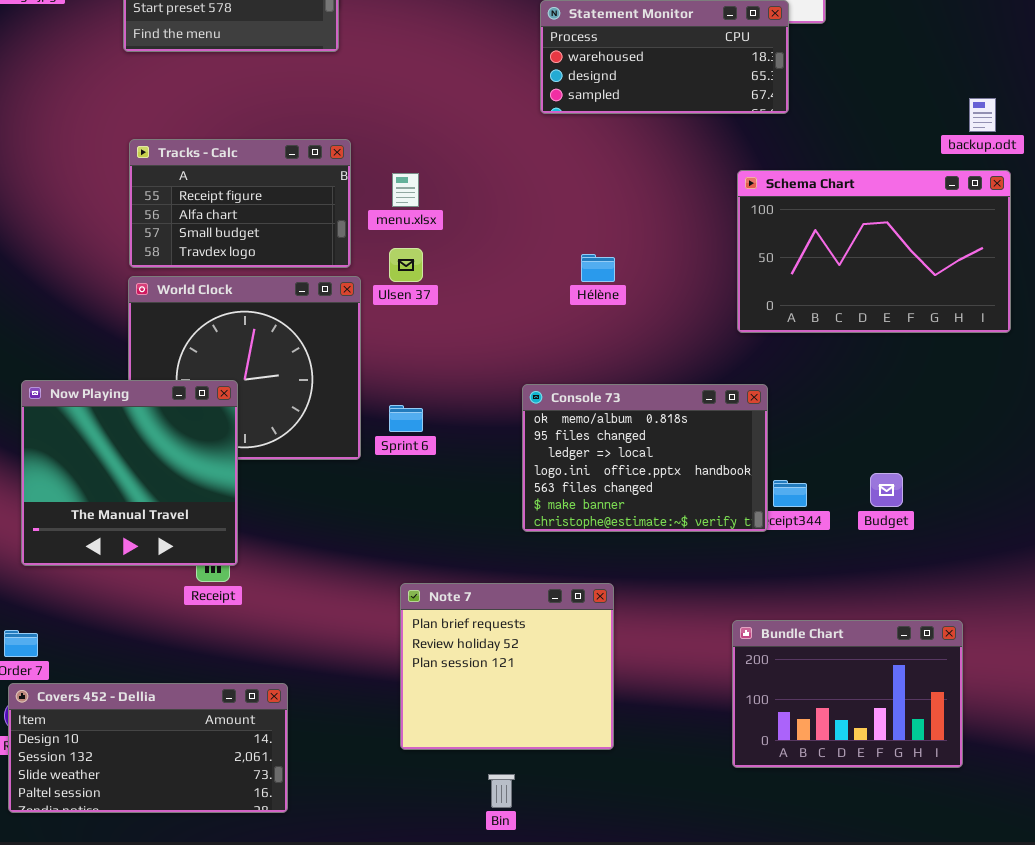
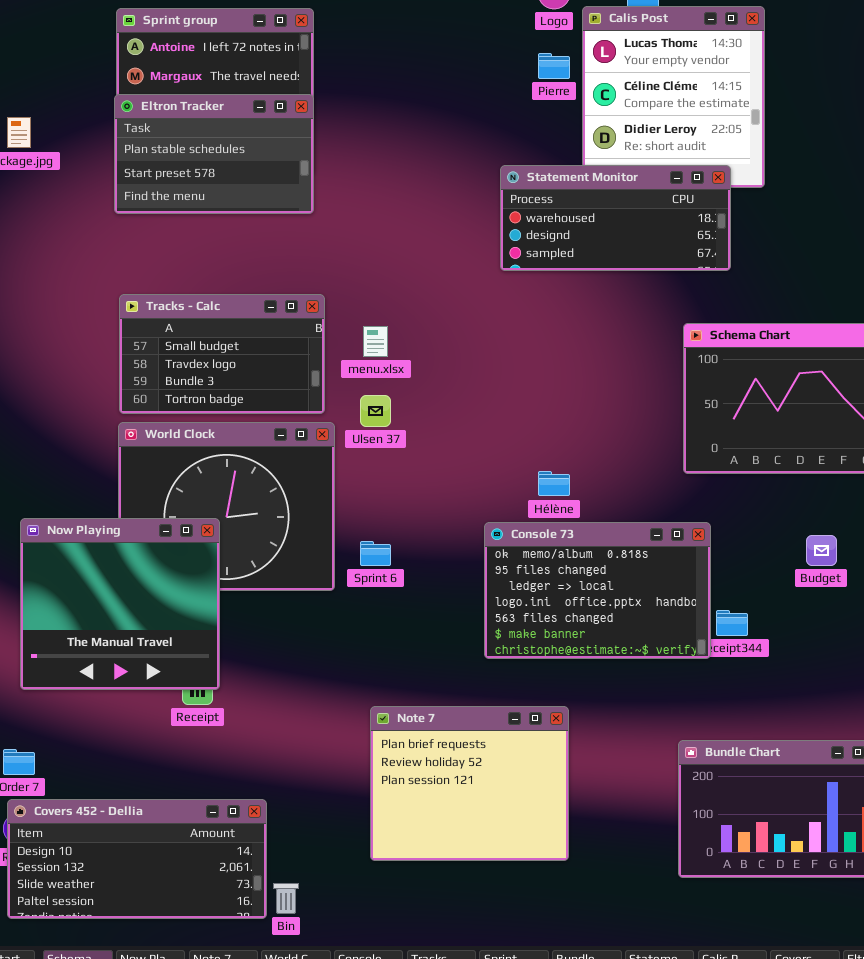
Tracks - Calc: [129,139,351,268] -> [119,294,325,414], scrolled down 2 rows
Hélène: [581,254,615,282] -> [538,471,570,496], moved
Budget: [870,473,903,507] -> [806,535,837,566], moved
Bin: [488,774,515,808] -> [273,883,299,914], moved

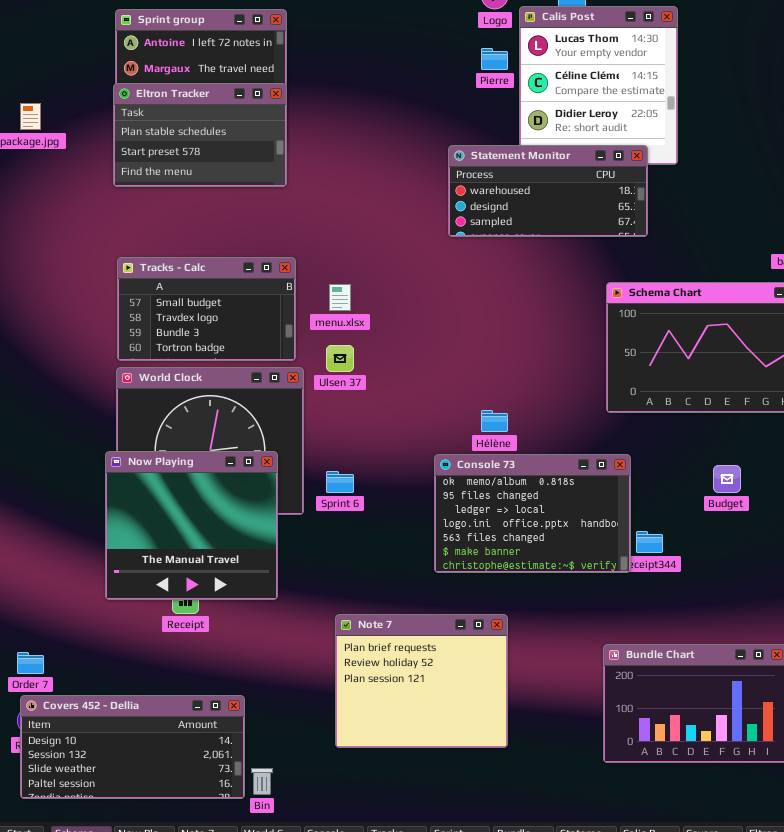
Now Playing: [20,518,220,690] -> [105,451,278,600], moved

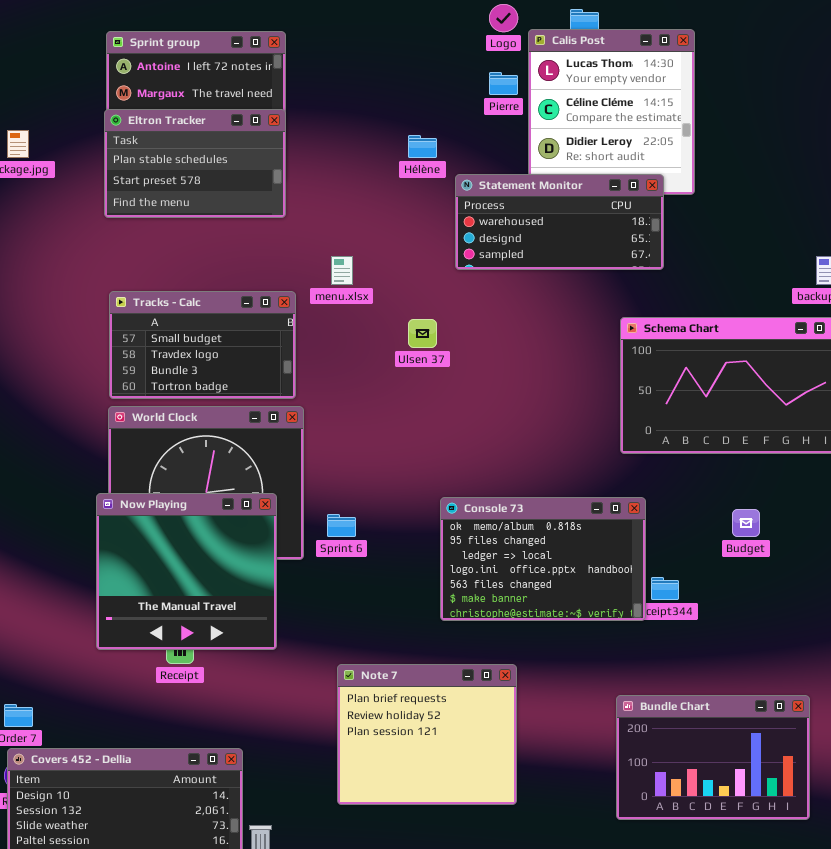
menu.xlsx: [329,284,351,311] -> [331,256,353,285], moved
Ulsen 37: [326,345,354,372] -> [408,319,437,348], moved
Hélène: [481,410,508,432] -> [408,135,437,158], moved

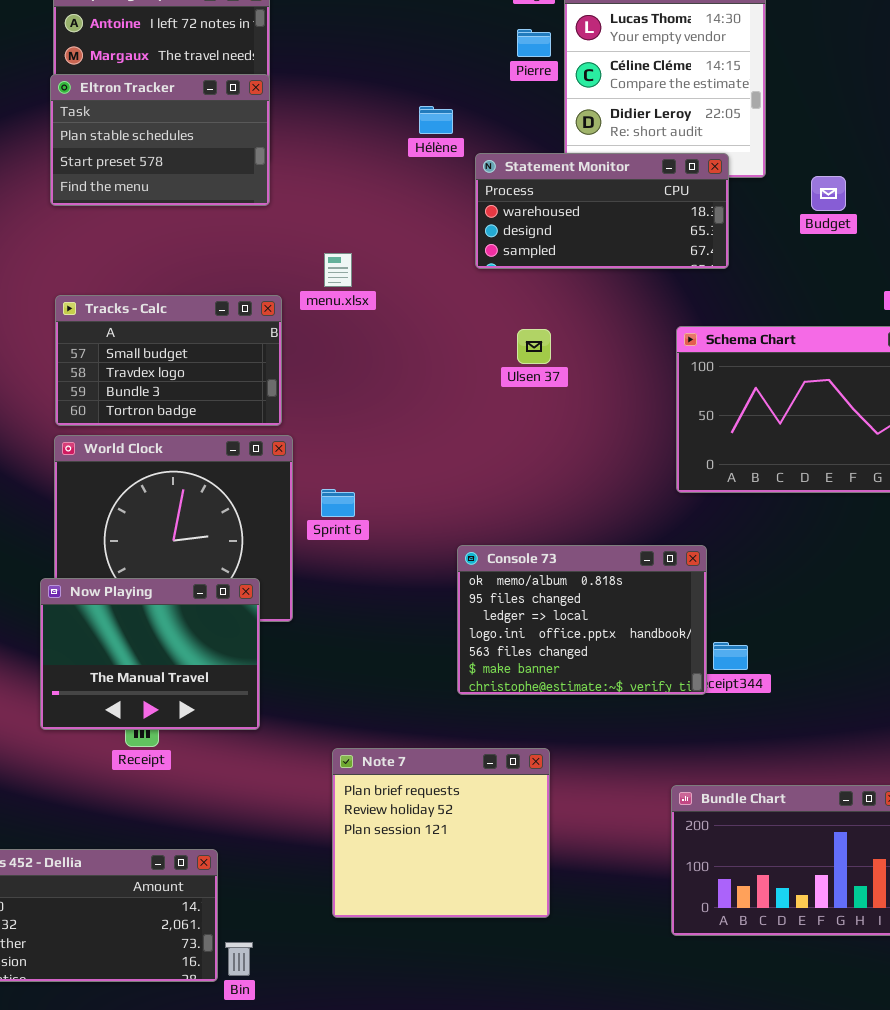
Ulsen 37: [408,319,437,348] -> [517,329,551,364], moved
Now Playing: [96,493,277,650] -> [40,578,260,730], resized
Budget: [732,509,760,537] -> [811,176,846,211], moved
Sprint 6: [327,514,356,537] -> [321,489,355,517], moved

